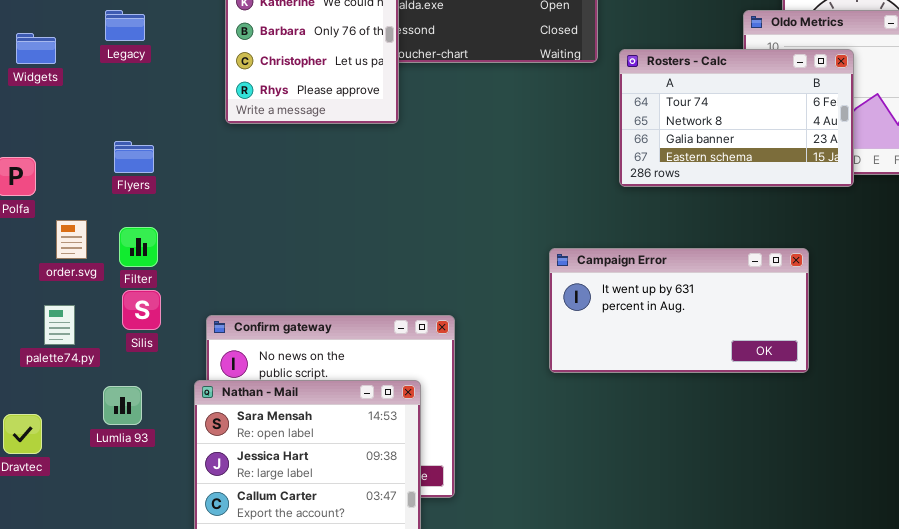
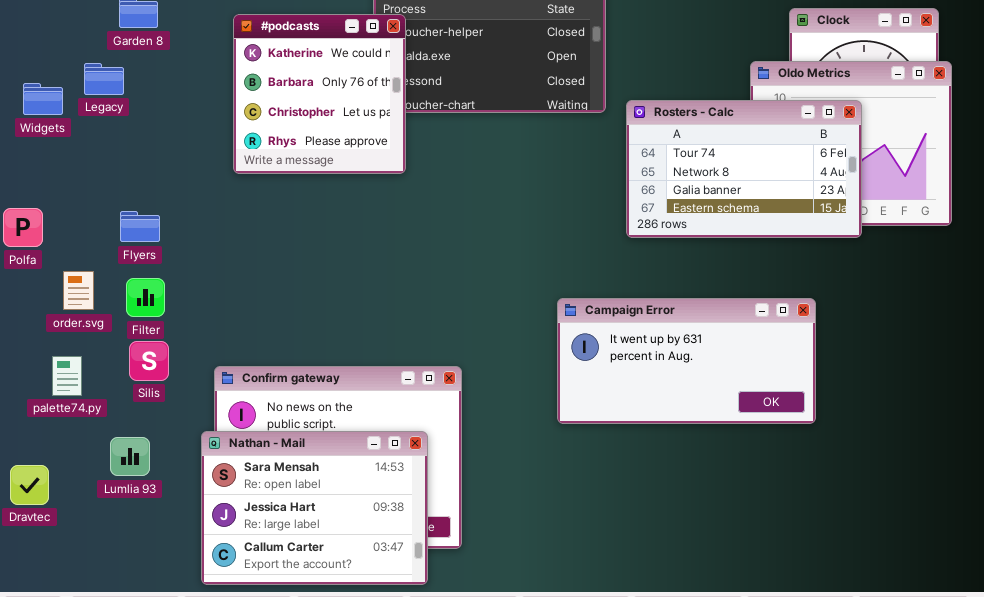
Legacy: [105,10,145,41] -> [84,63,124,95], moved
Flyers: [114,141,154,173] -> [120,211,160,242], moved

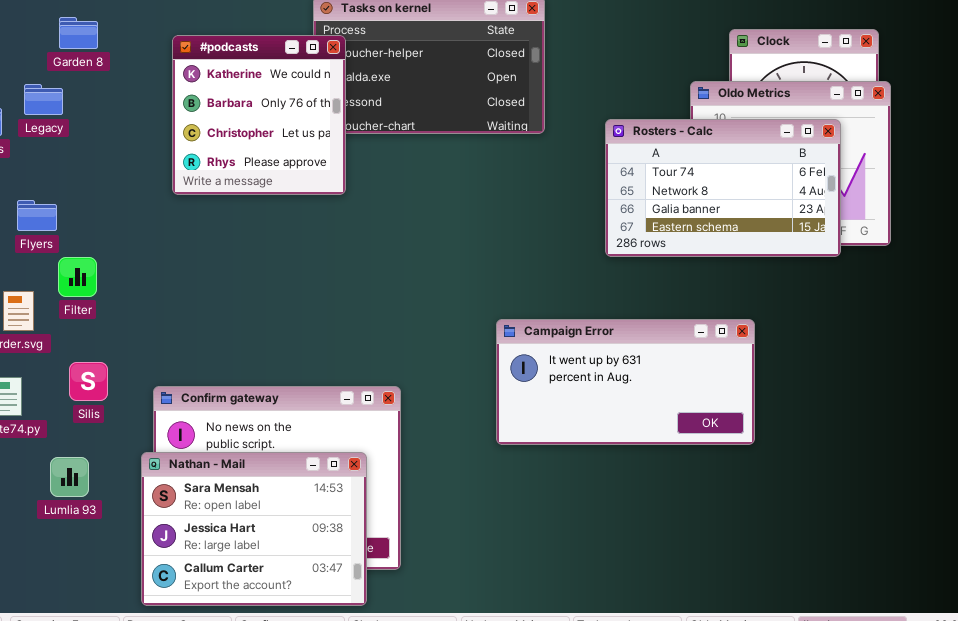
Rosters - Calc: [626,100,862,238] -> [605,119,841,257], moved
Flyers: [120,211,160,242] -> [17,200,57,231], moved
Filter: [126,278,165,317] -> [58,257,97,297], moved

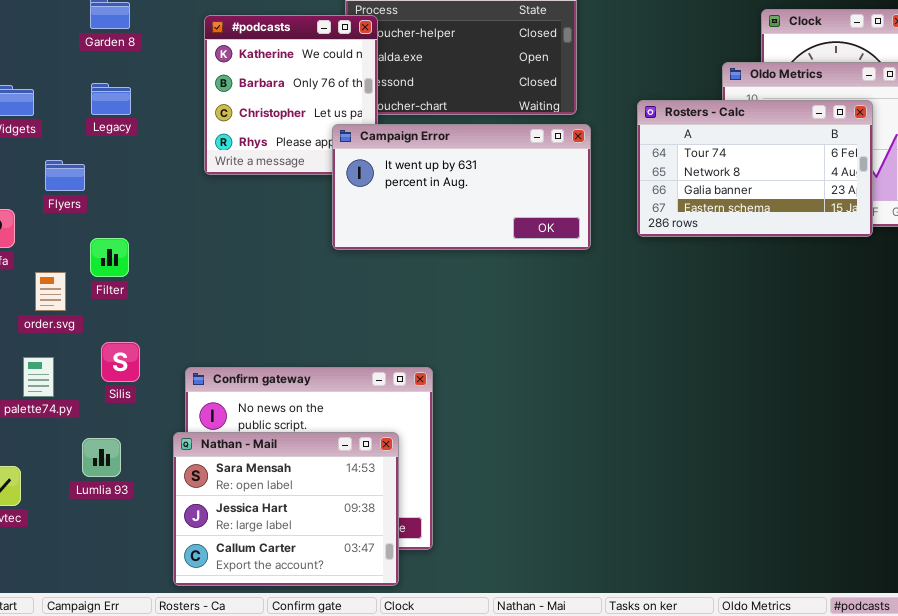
Legacy: [24,84,63,115] -> [91,83,131,115], moved
Flyers: [17,200,57,231] -> [45,160,85,191], moved
Campaign Error: [496,319,755,445] -> [332,124,591,250], moved

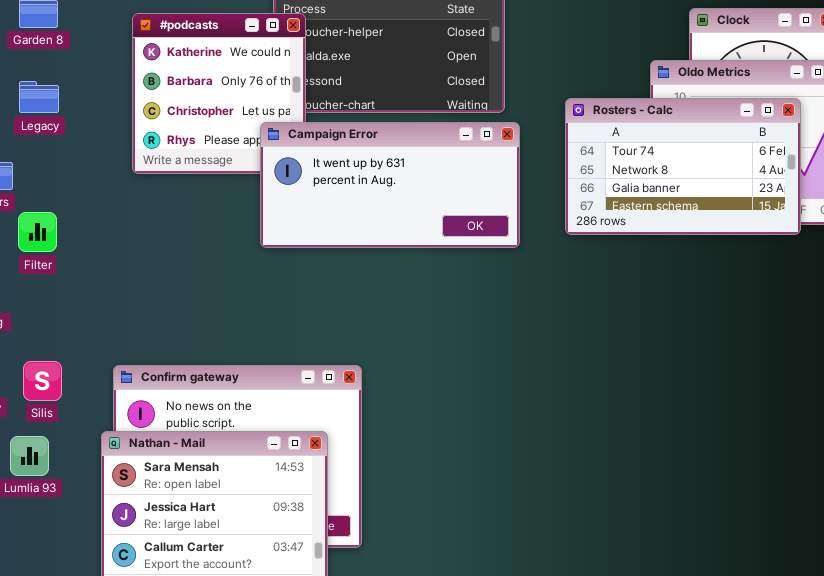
Filter: [90,238,129,277] -> [18,212,57,252], moved
Silis: [101,342,140,382] -> [23,361,62,401], moved

